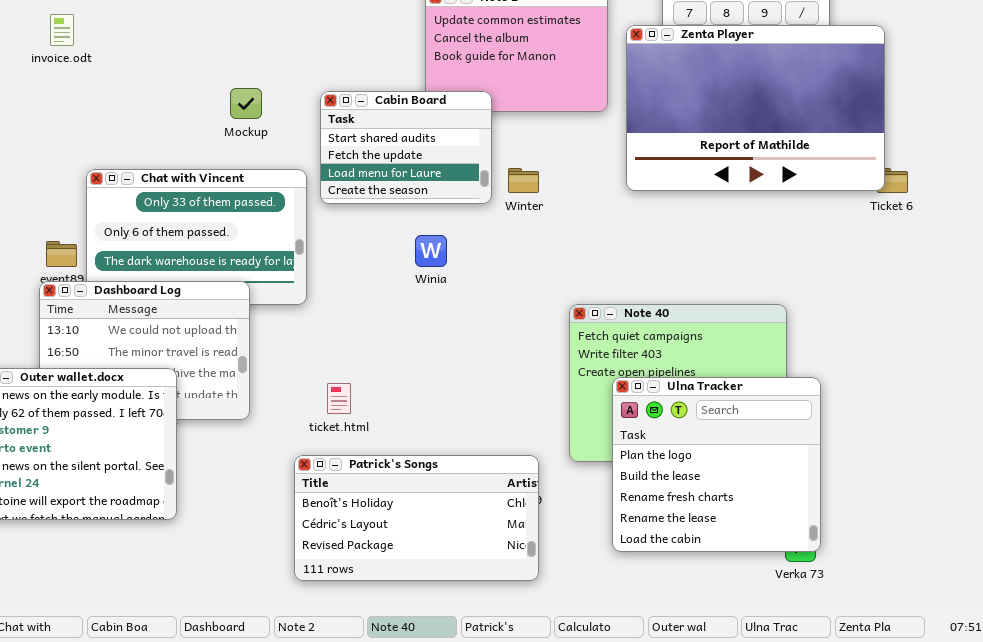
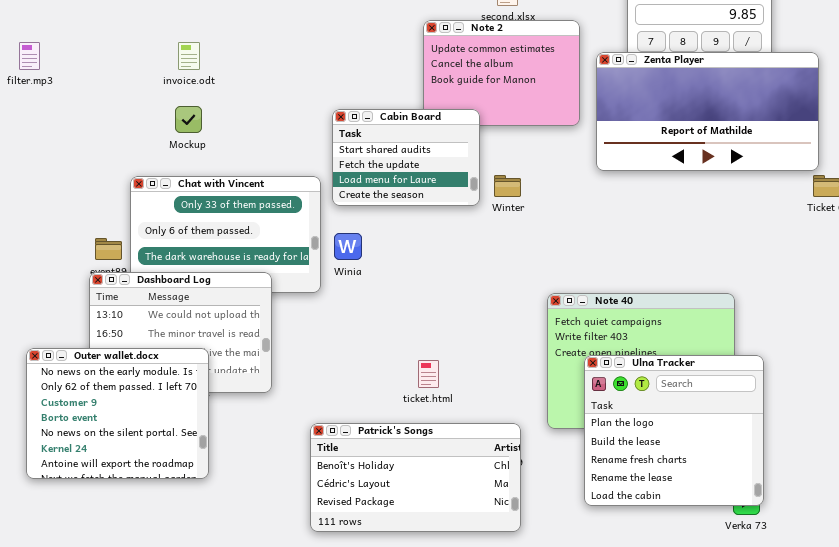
invoice.odt: [50,14,74,46] -> [178,42,200,70], moved
Zenta Player: [626,25,885,191] -> [596,52,819,171], resized
Mockup: [230,88,262,119] -> [175,106,202,133], moved
Winia: [415,235,447,267] -> [334,233,362,260], moved
ticket.html: [327,383,351,414] -> [418,360,439,388], moved

